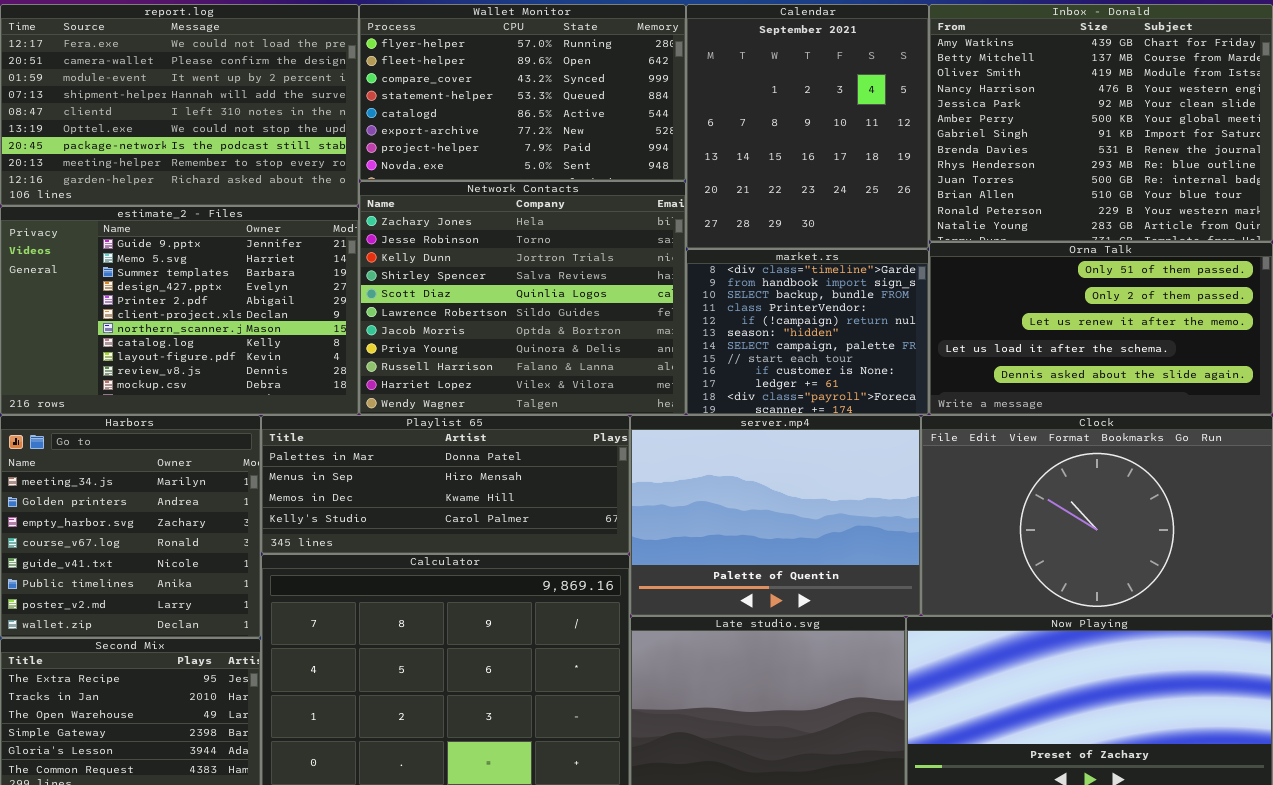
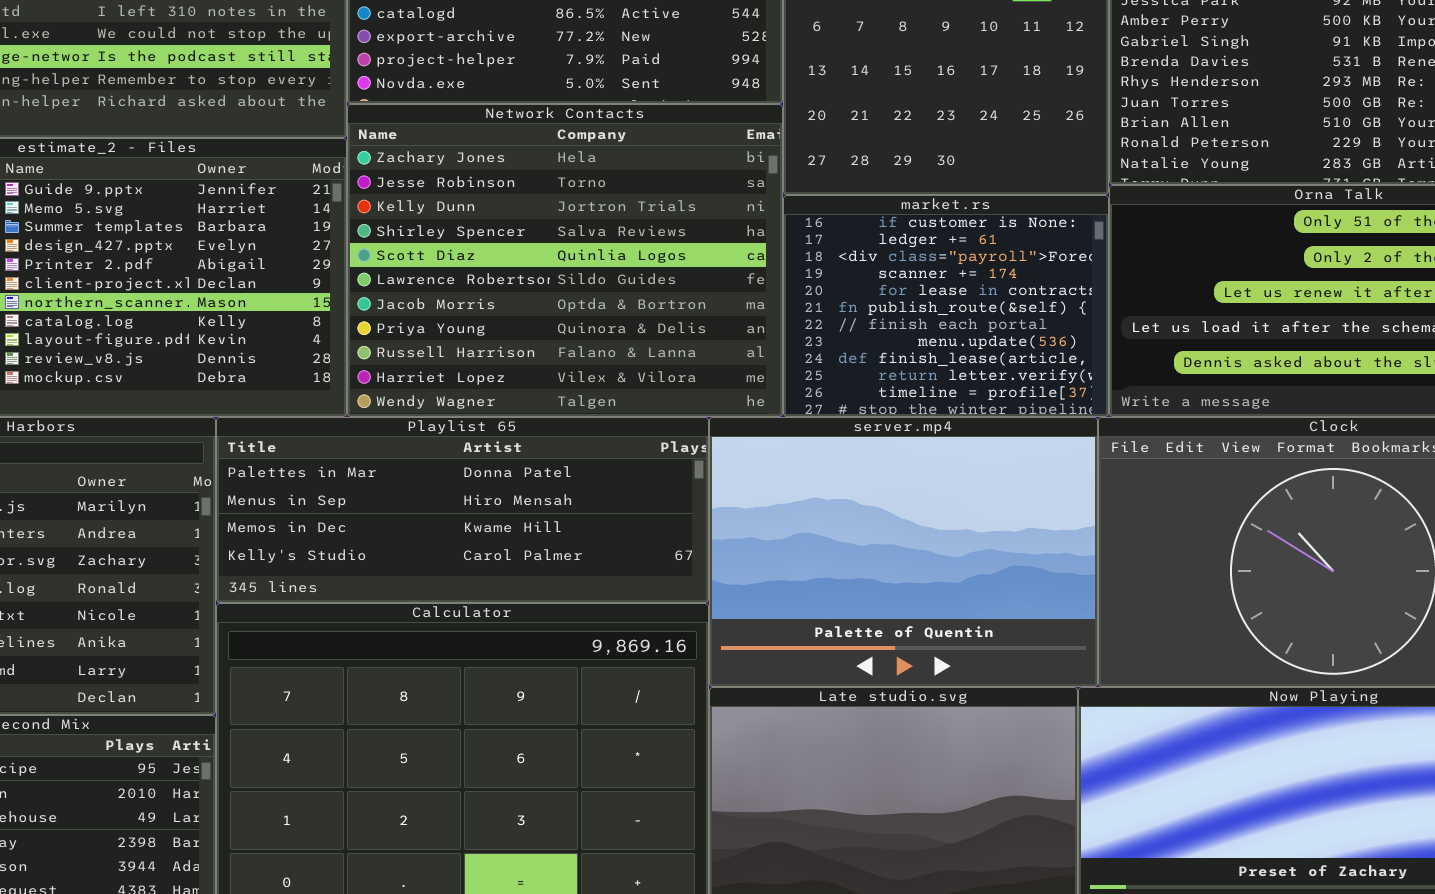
market.rs: [686,249,929,415] -> [783,195,1109,417], scrolled down 8 rows

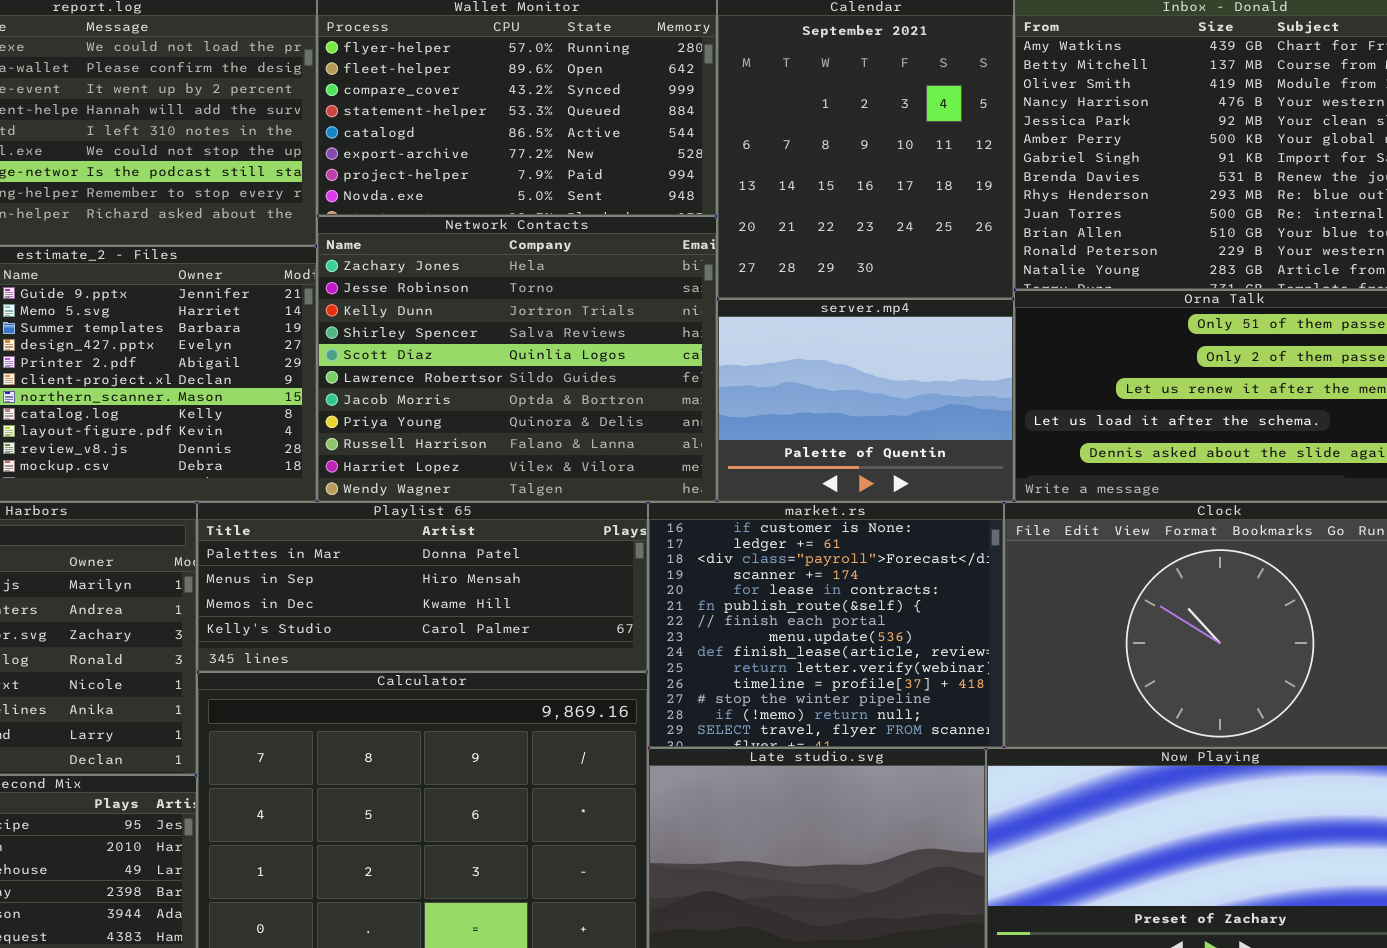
market.rs: [783,195,1109,417] -> [648,502,1004,748], moved, resized
server.mp4: [709,417,1098,687] -> [717,299,1014,502], moved, resized

